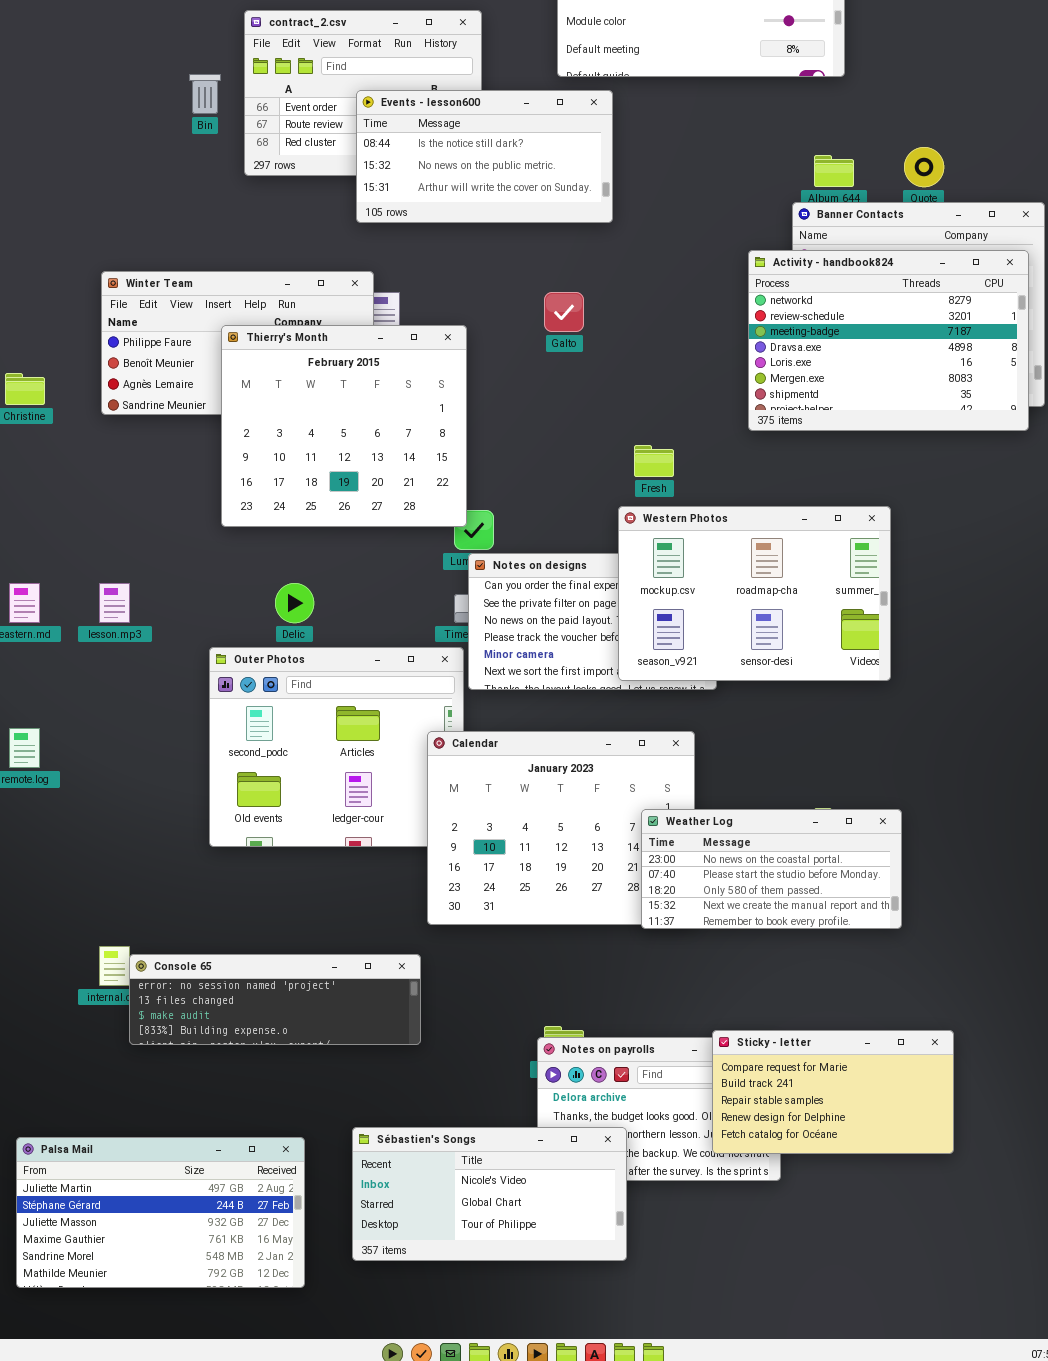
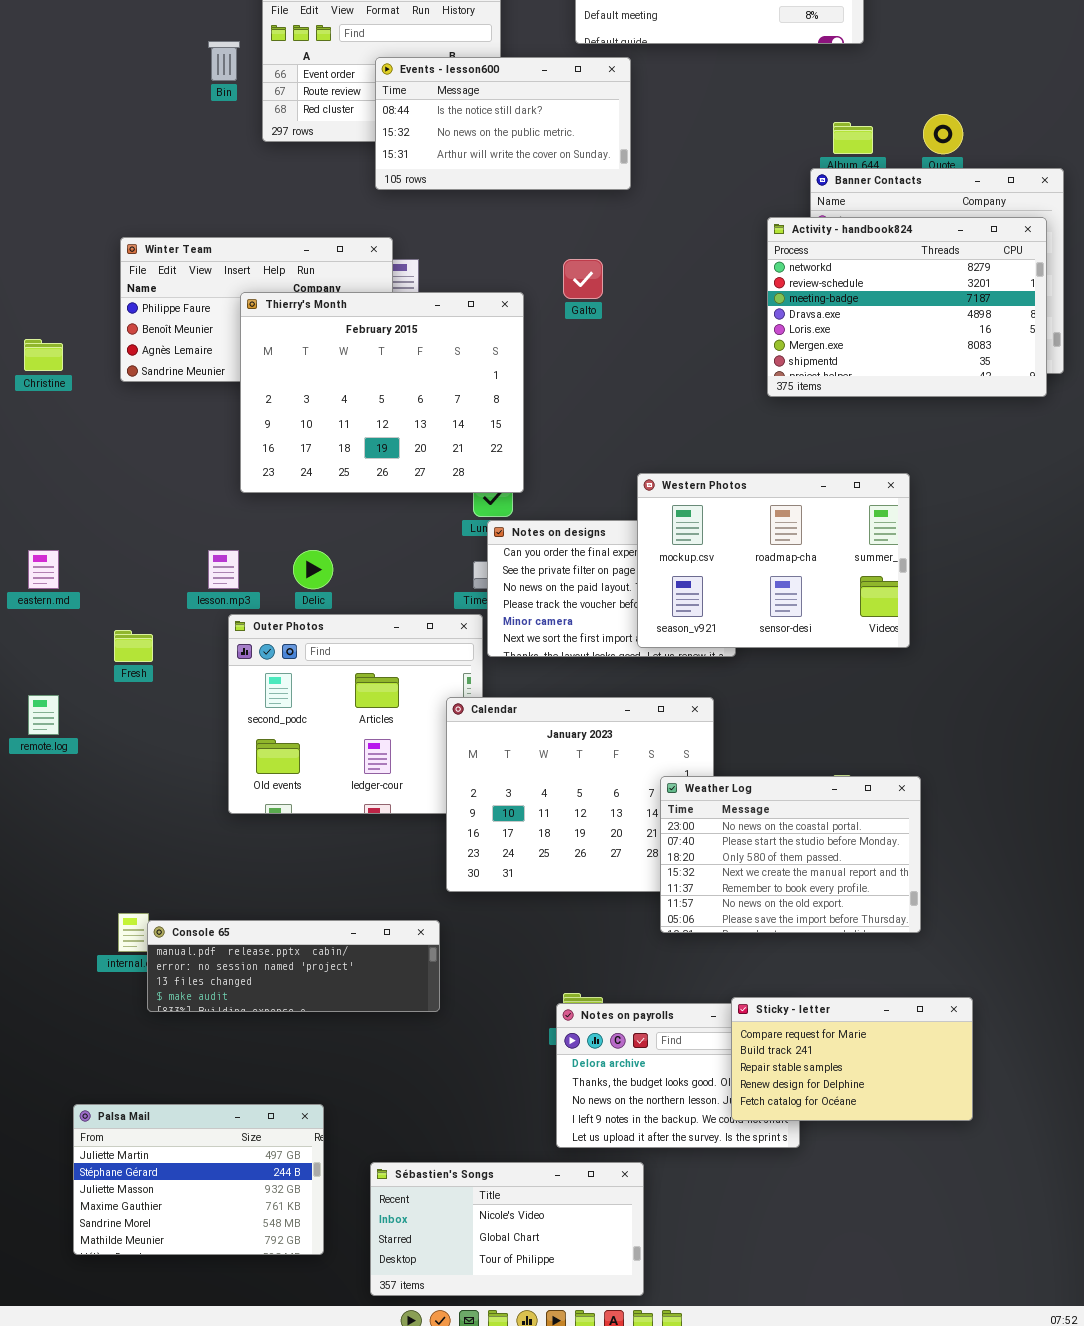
Thierry's Month: [221,325,467,527] -> [240,292,524,493], resized
Fresh: [634,445,674,477] -> [114,630,153,662], moved
lesson.mp3: [99,583,130,623] -> [208,550,239,589], moved
Weather Log: [641,809,902,929] -> [660,776,921,933], resized
Console 65: [129,954,421,1045] -> [147,920,440,1012], scrolled up 1 row
Sébastien's Songs: [352,1127,627,1261] -> [370,1162,644,1296], moved
Palsa Mail: [16,1137,305,1288] -> [73,1104,324,1255], resized

